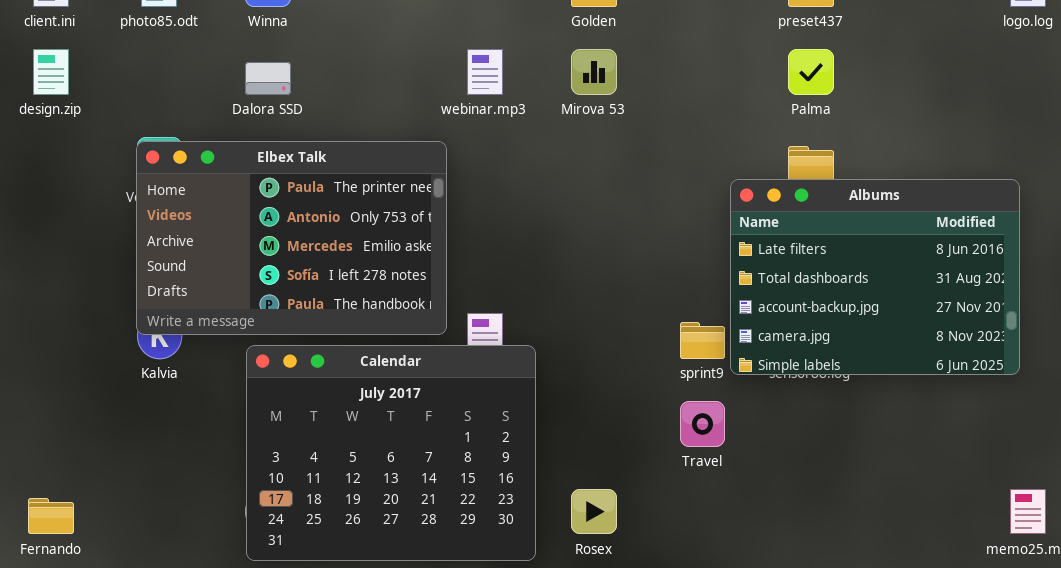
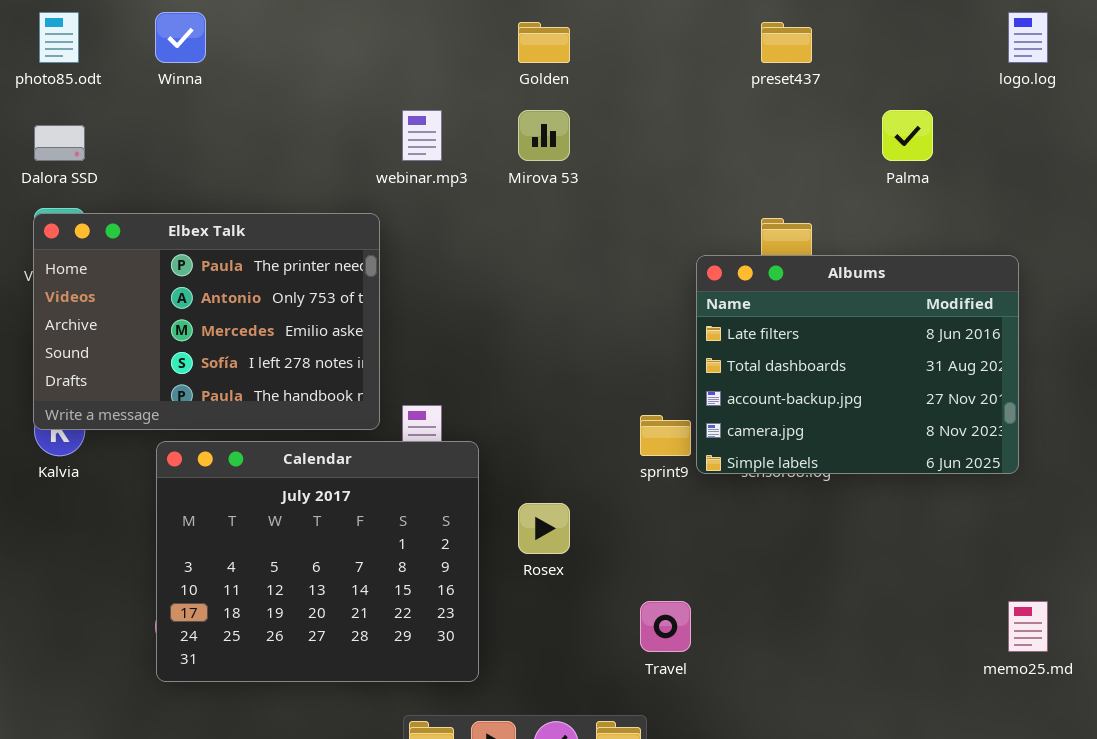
Palma: [788,49,834,95] -> [882,110,933,161], moved
Dalora SSD: [245,62,291,95] -> [34,125,85,161], moved
Travel: [680,401,725,447] -> [640,601,691,652], moved
Rosex: [571,489,617,534] -> [518,503,570,554], moved

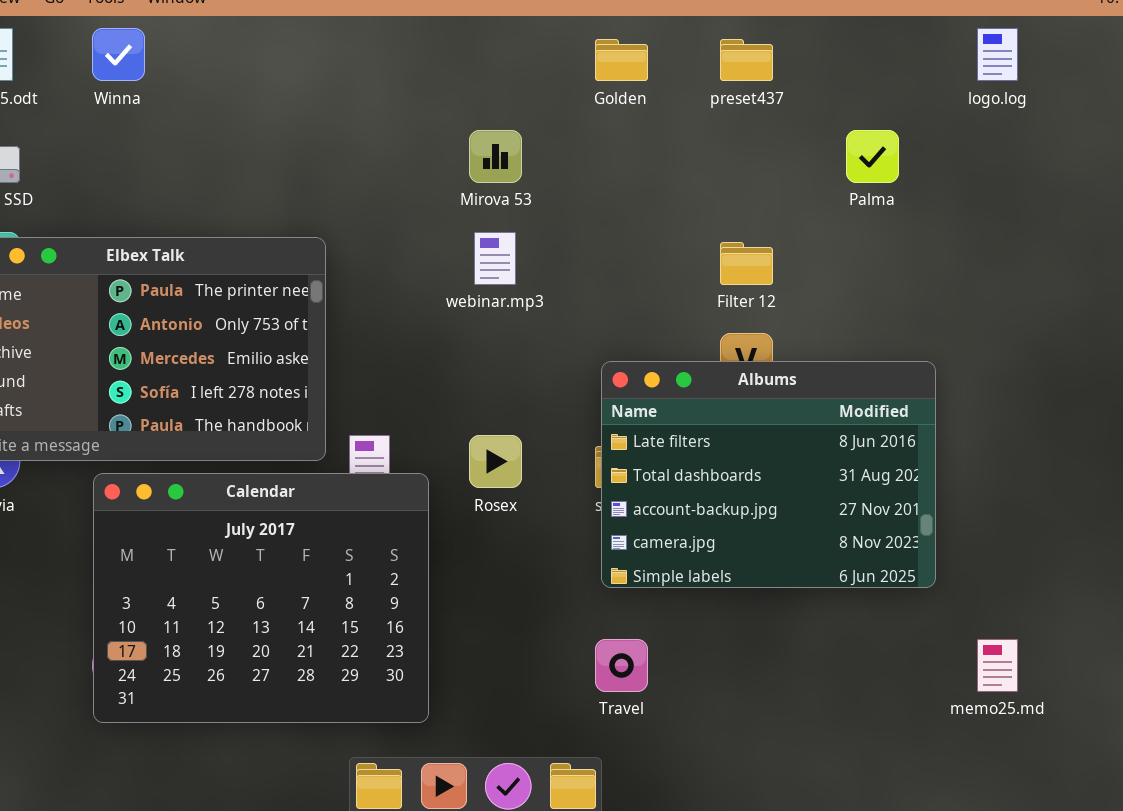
Golden: [518,22,570,63] -> [595,39,648,81], moved
webinar.mp3: [402,110,442,161] -> [474,232,516,285], moved
Albums: [696,255,1019,474] -> [601,361,936,588], moved
Rosex: [518,503,570,554] -> [469,435,522,488], moved

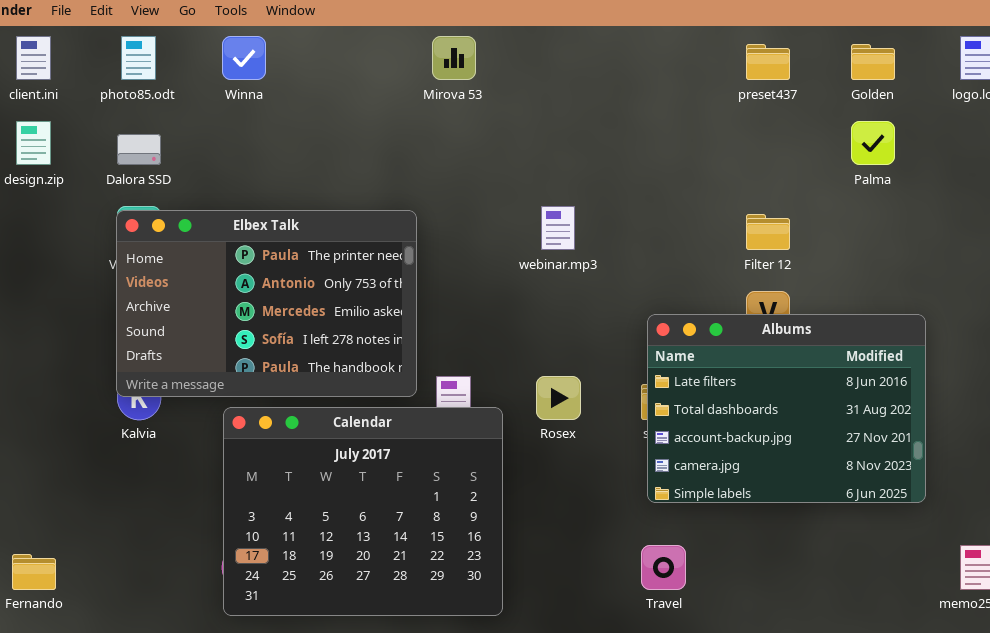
Golden: [595,39,648,81] -> [851,44,895,80], moved
Mirova 53: [469,130,522,183] -> [432,36,476,80], moved

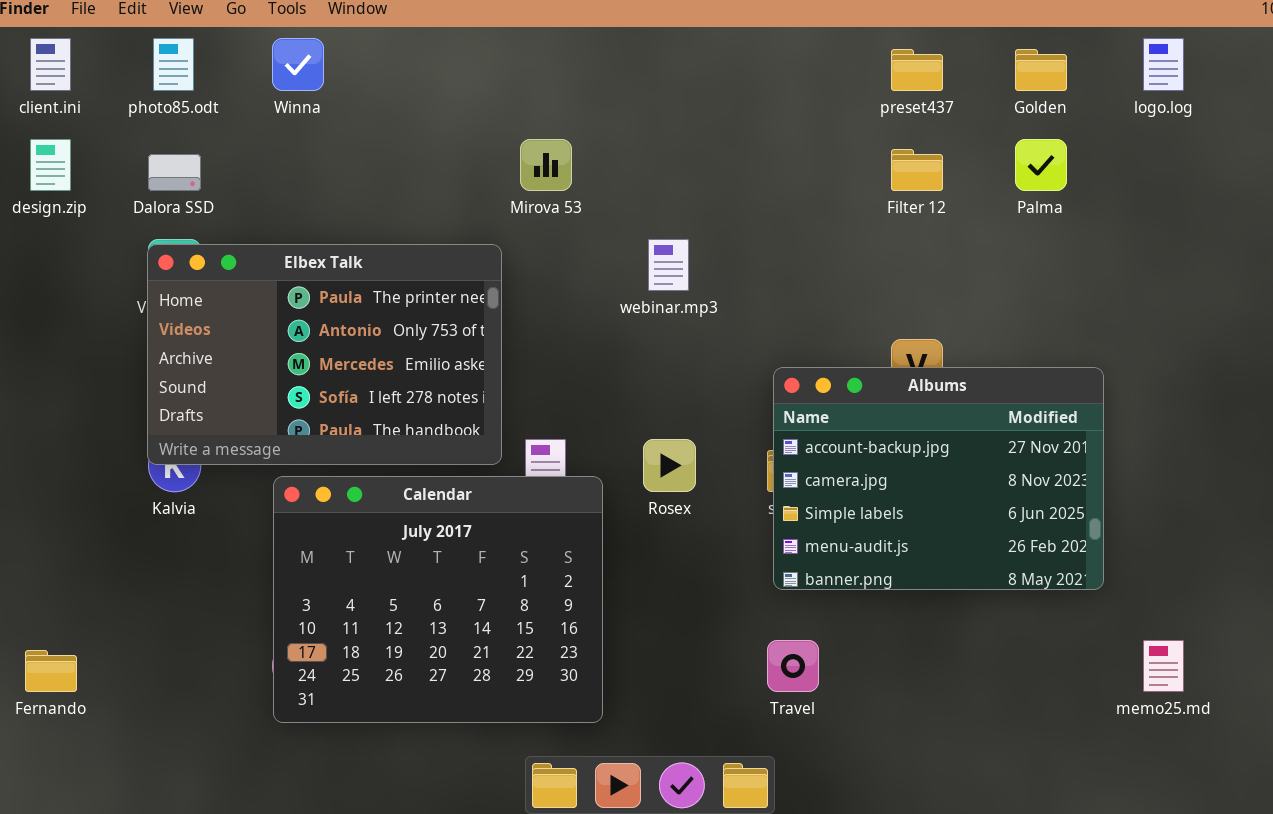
Mirova 53: [432,36,476,80] -> [520,139,572,191], moved
Filter 12: [746,214,790,250] -> [891,149,943,191], moved
Albums: [647,314,926,503] -> [773,367,1104,590], scrolled down 2 rows

